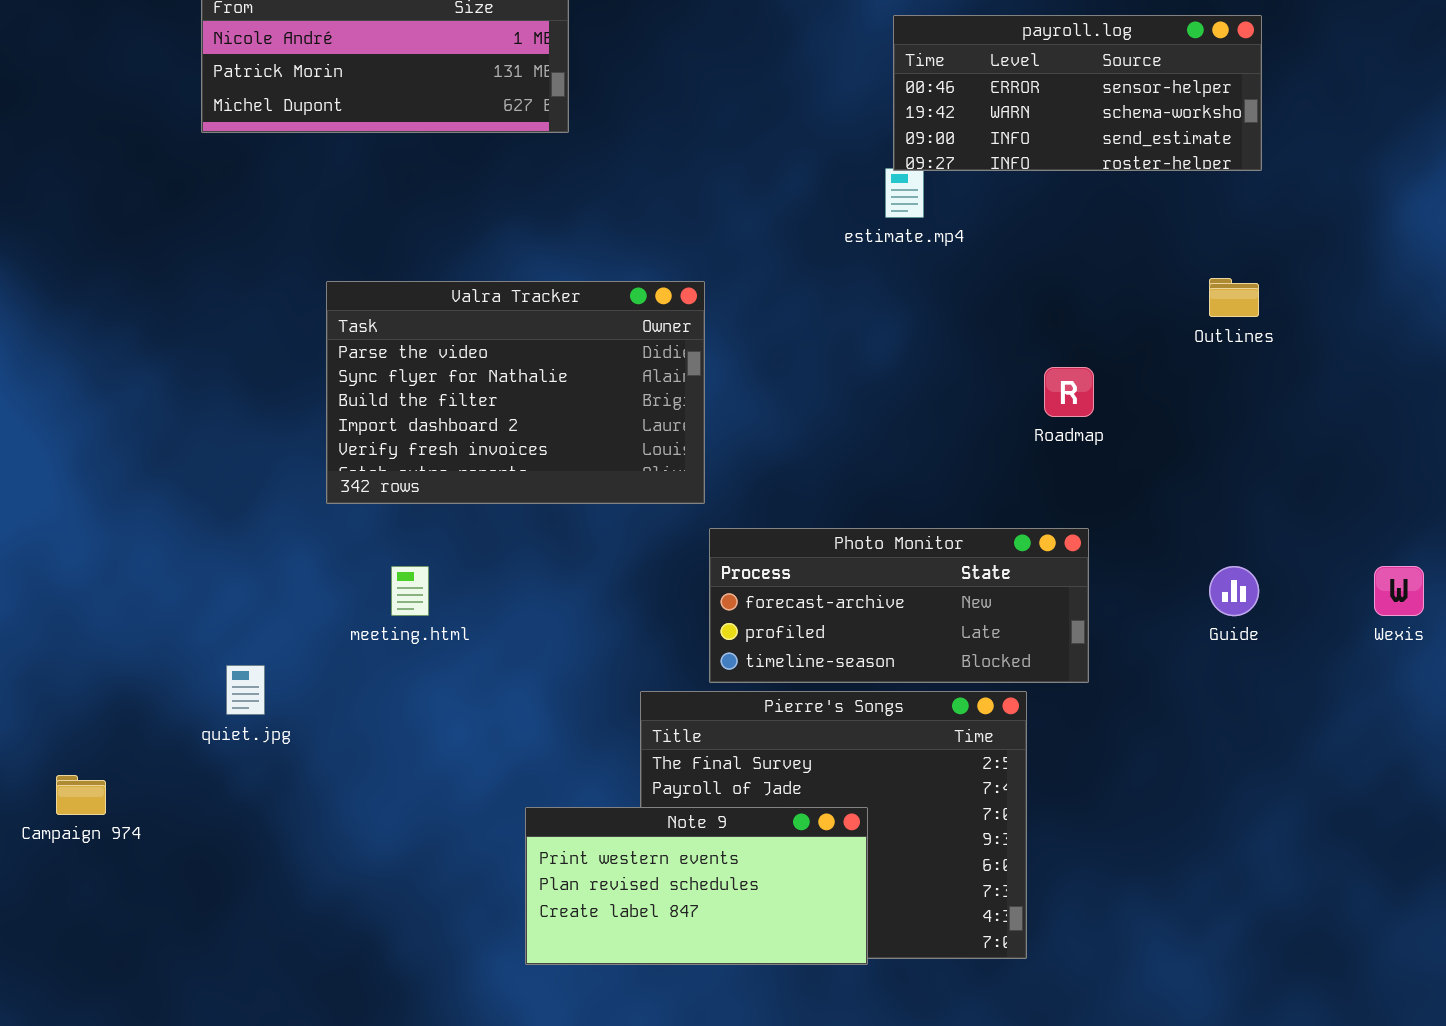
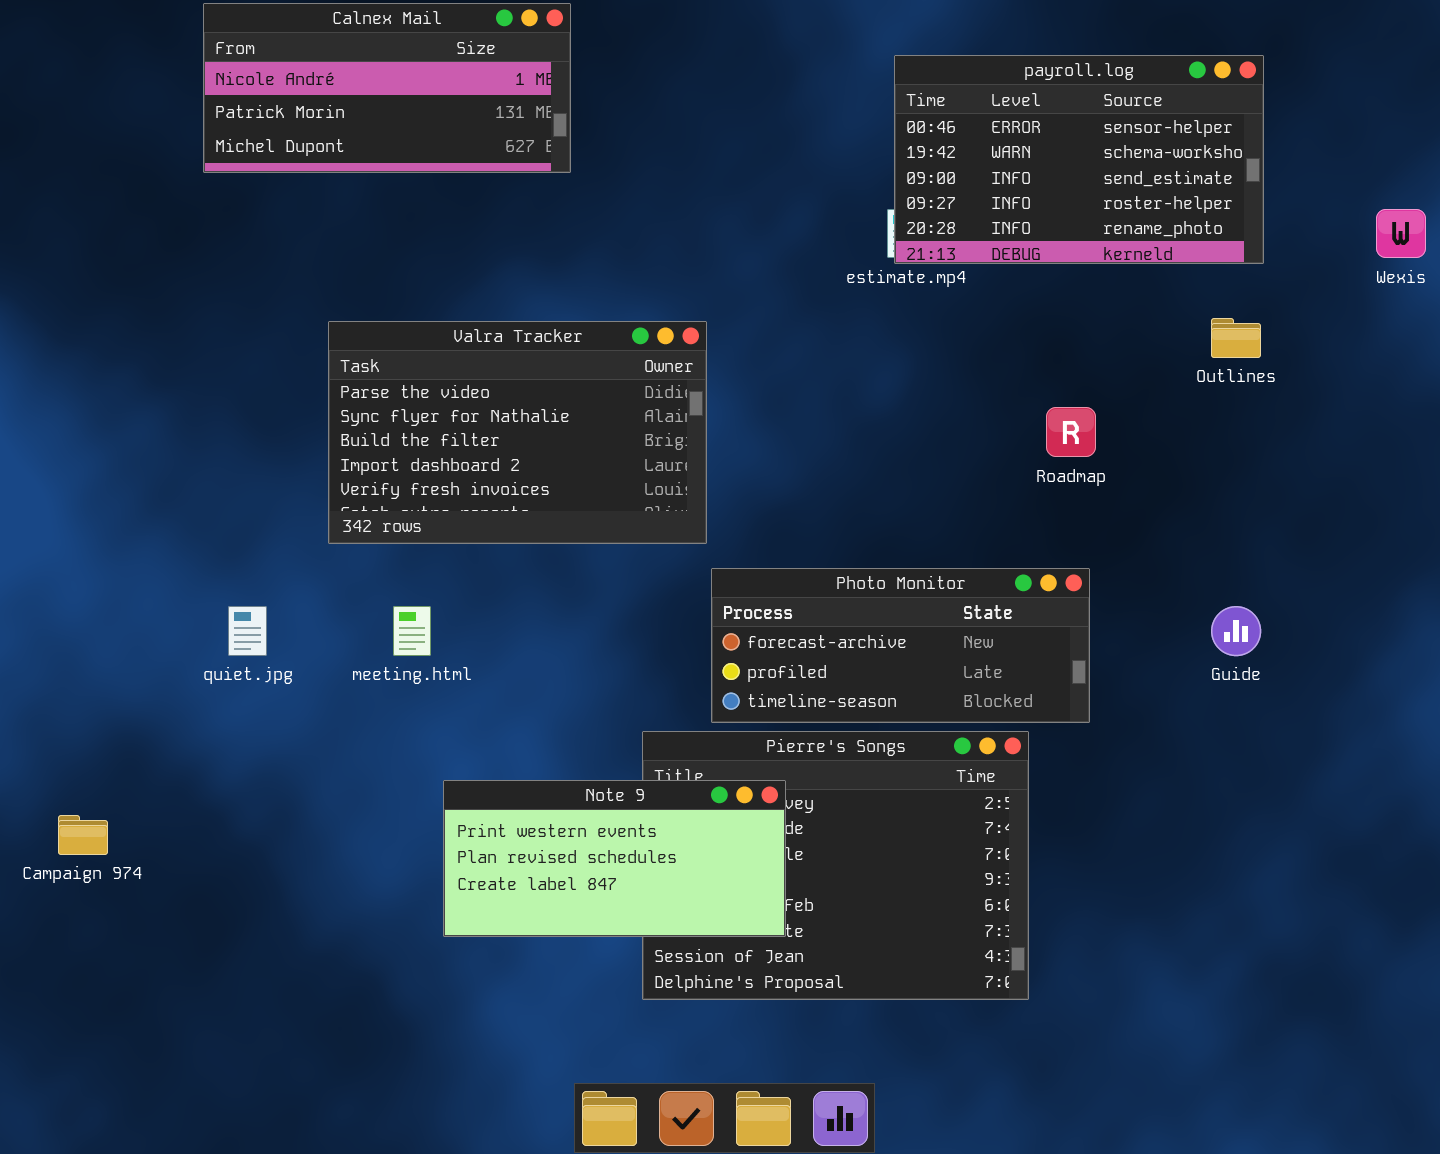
payroll.log: [893,15,1262,171] -> [894,55,1264,264], resized
Wexis: [1374,566,1424,616] -> [1376,209,1426,258], moved
quiet.jpg: [226,665,265,715] -> [228,606,267,656], moved
Note 9: [525,807,868,965] -> [443,780,786,937], moved

